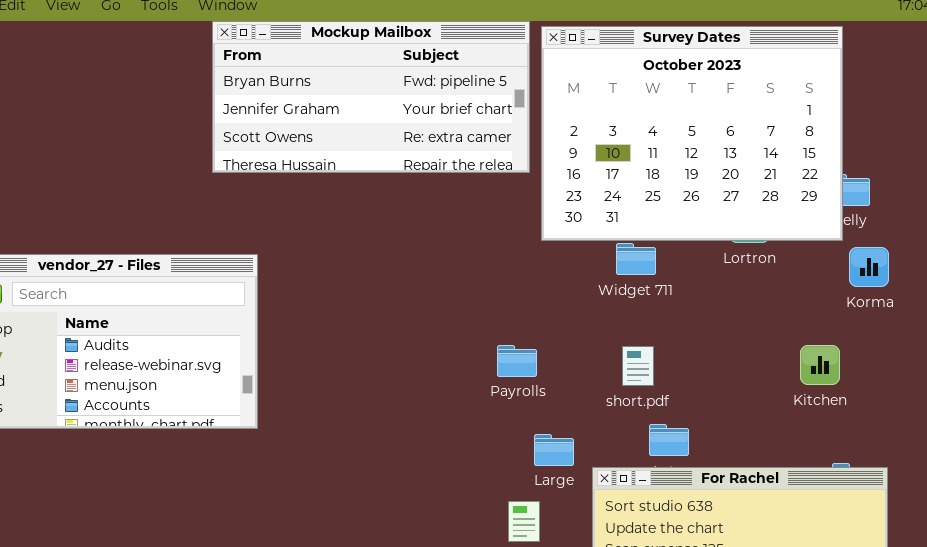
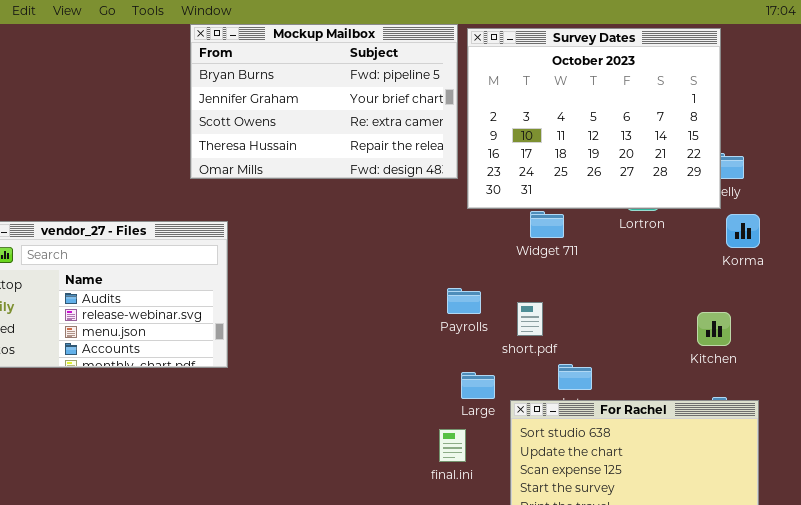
Mockup Mailbox: [212,21,530,173] -> [190,24,458,179], resized
Payrolls: [497,345,537,377] -> [447,288,481,314], moved
Kitchen: [800,345,840,385] -> [697,312,731,346], moved
short.pdf: [622,346,654,386] -> [517,302,543,336], moved

